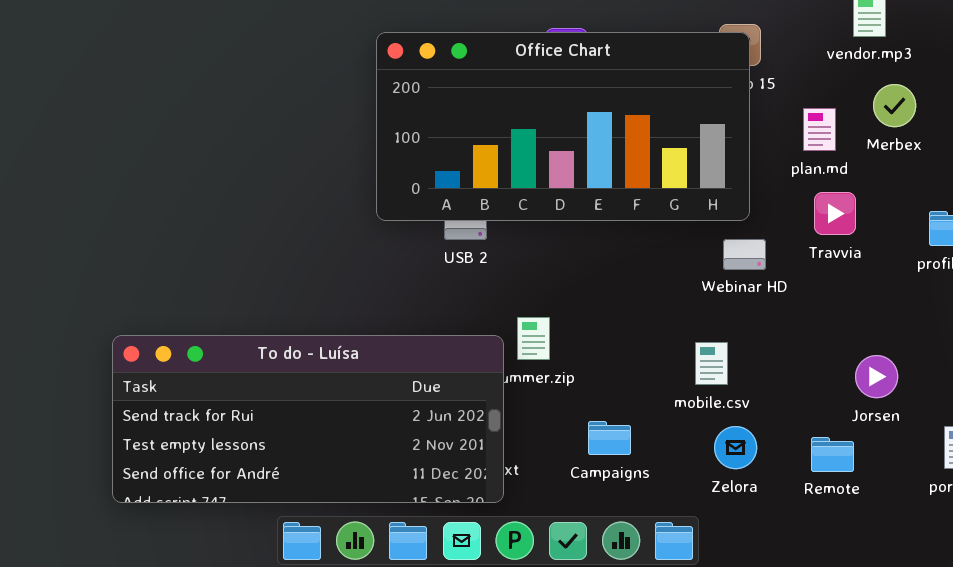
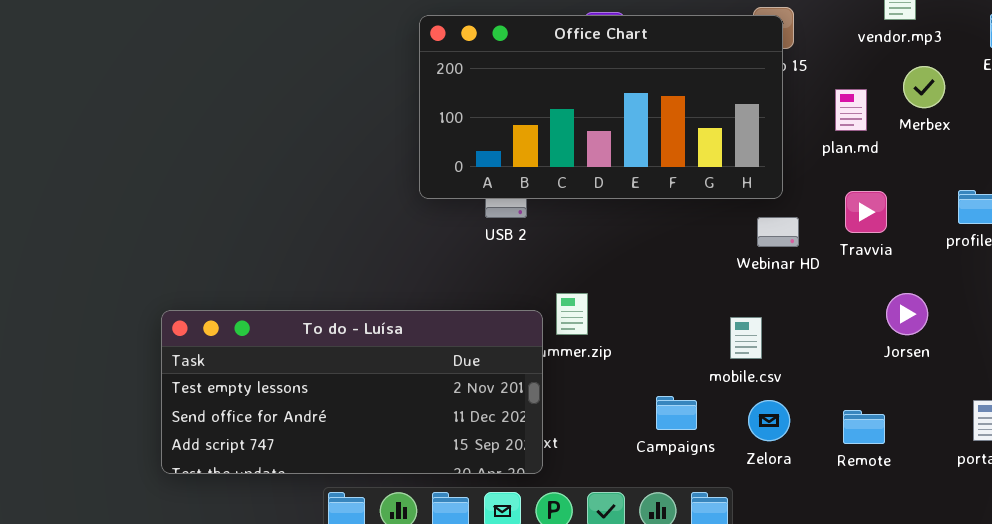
Travvia: [814,192,856,235] -> [845,191,887,233], moved
To do - Luísa: [112,335,504,503] -> [161,310,543,474], scrolled down 1 row
Jorsen: [855,355,898,398] -> [886,293,928,335], moved
Campaigns: [588,421,631,455] -> [656,396,697,430], moved

